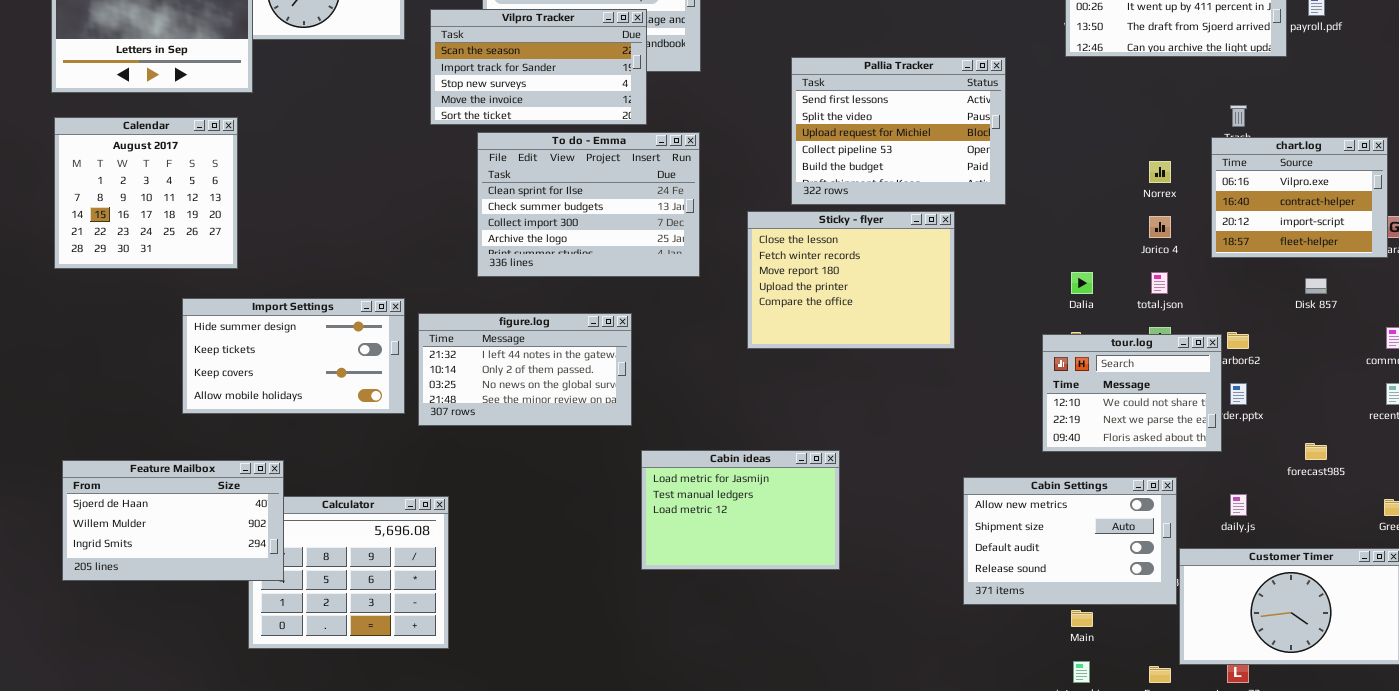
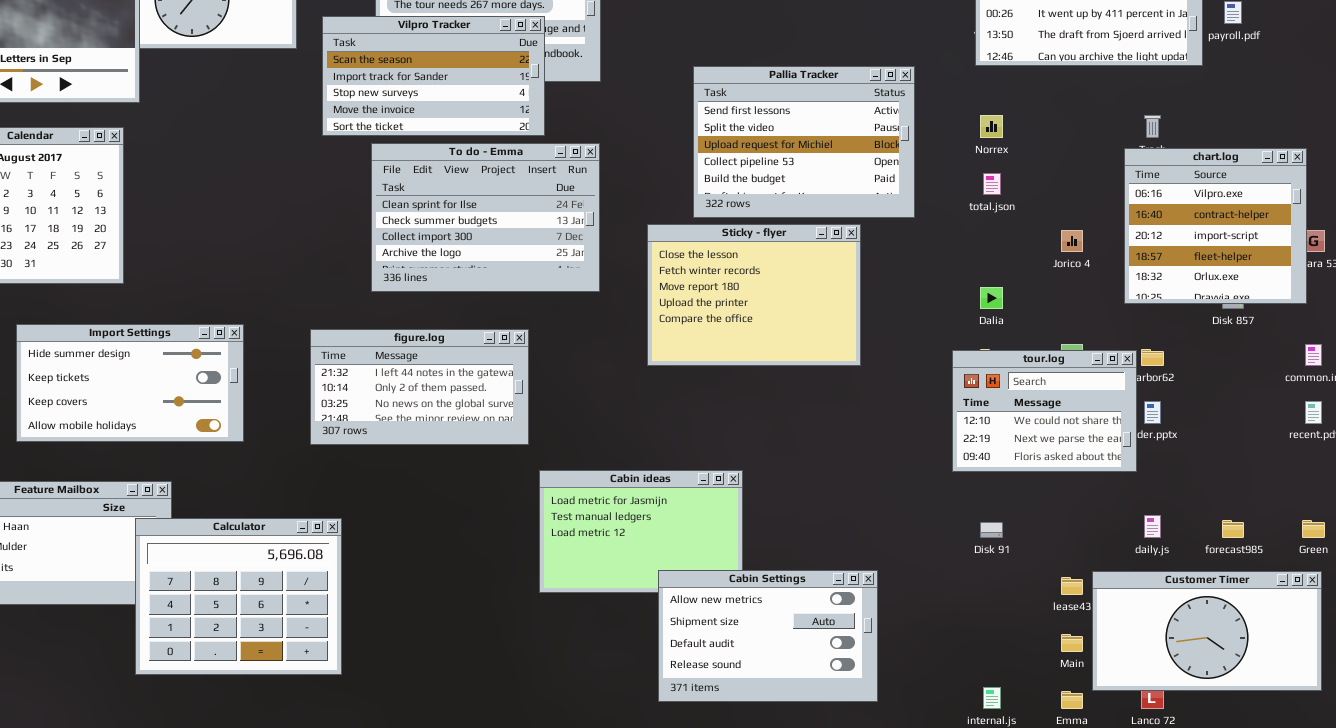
chart.log: [1211,137,1388,258] -> [1124,148,1307,304], resized
Norrex: [1149,161,1171,183] -> [980,115,1003,138], moved
total.json: [1151,272,1168,294] -> [983,173,1001,195], moved
Import Settings: [182,298,405,414] -> [16,324,244,442], moved
forecast985: [1305,443,1327,460] -> [1222,520,1244,538], moved
Cabin Settings: [963,477,1177,605] -> [658,570,878,702], moved
Calculator: [248,496,449,649] -> [135,518,342,675], raised
Main: [1071,610,1093,627] -> [1061,634,1083,652], moved

